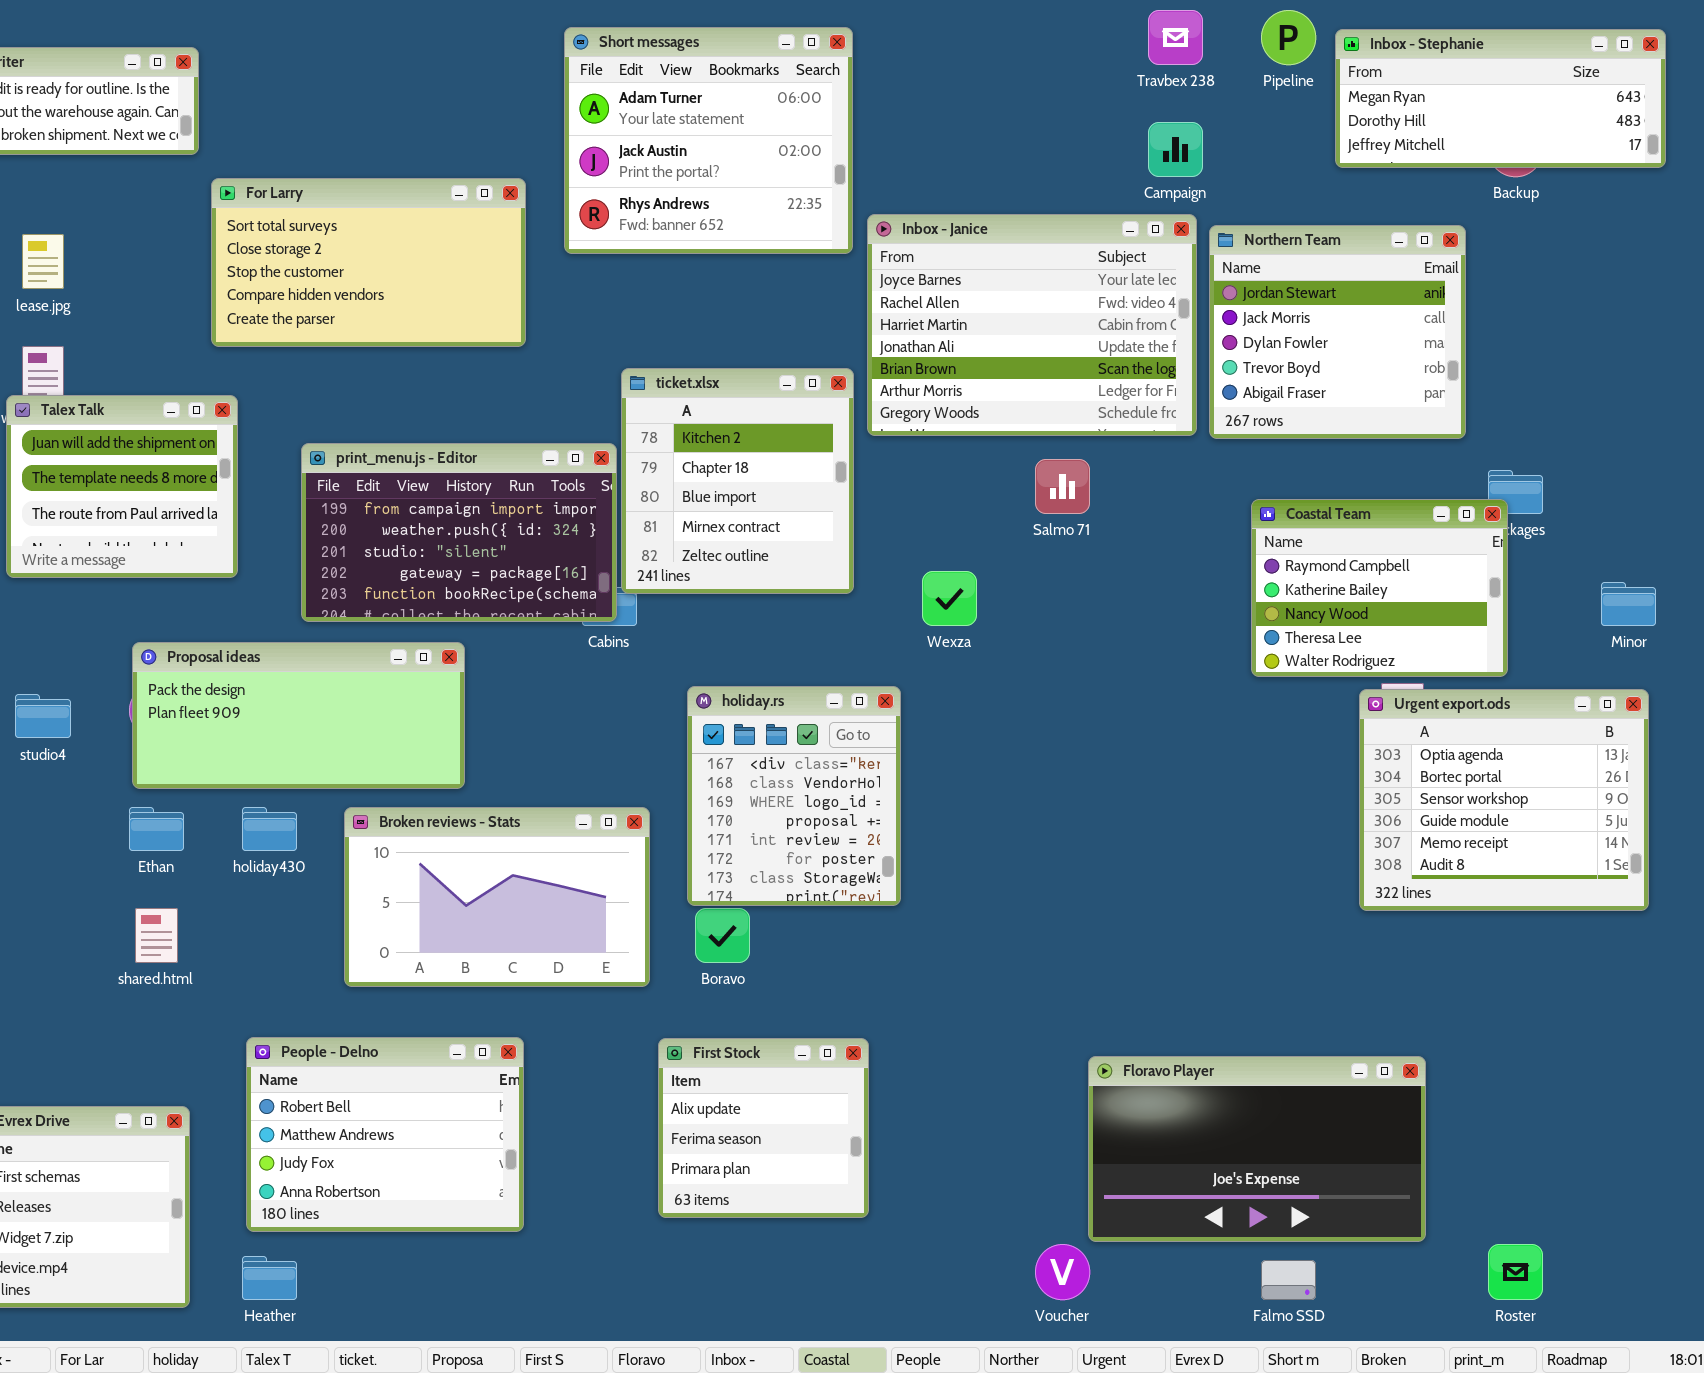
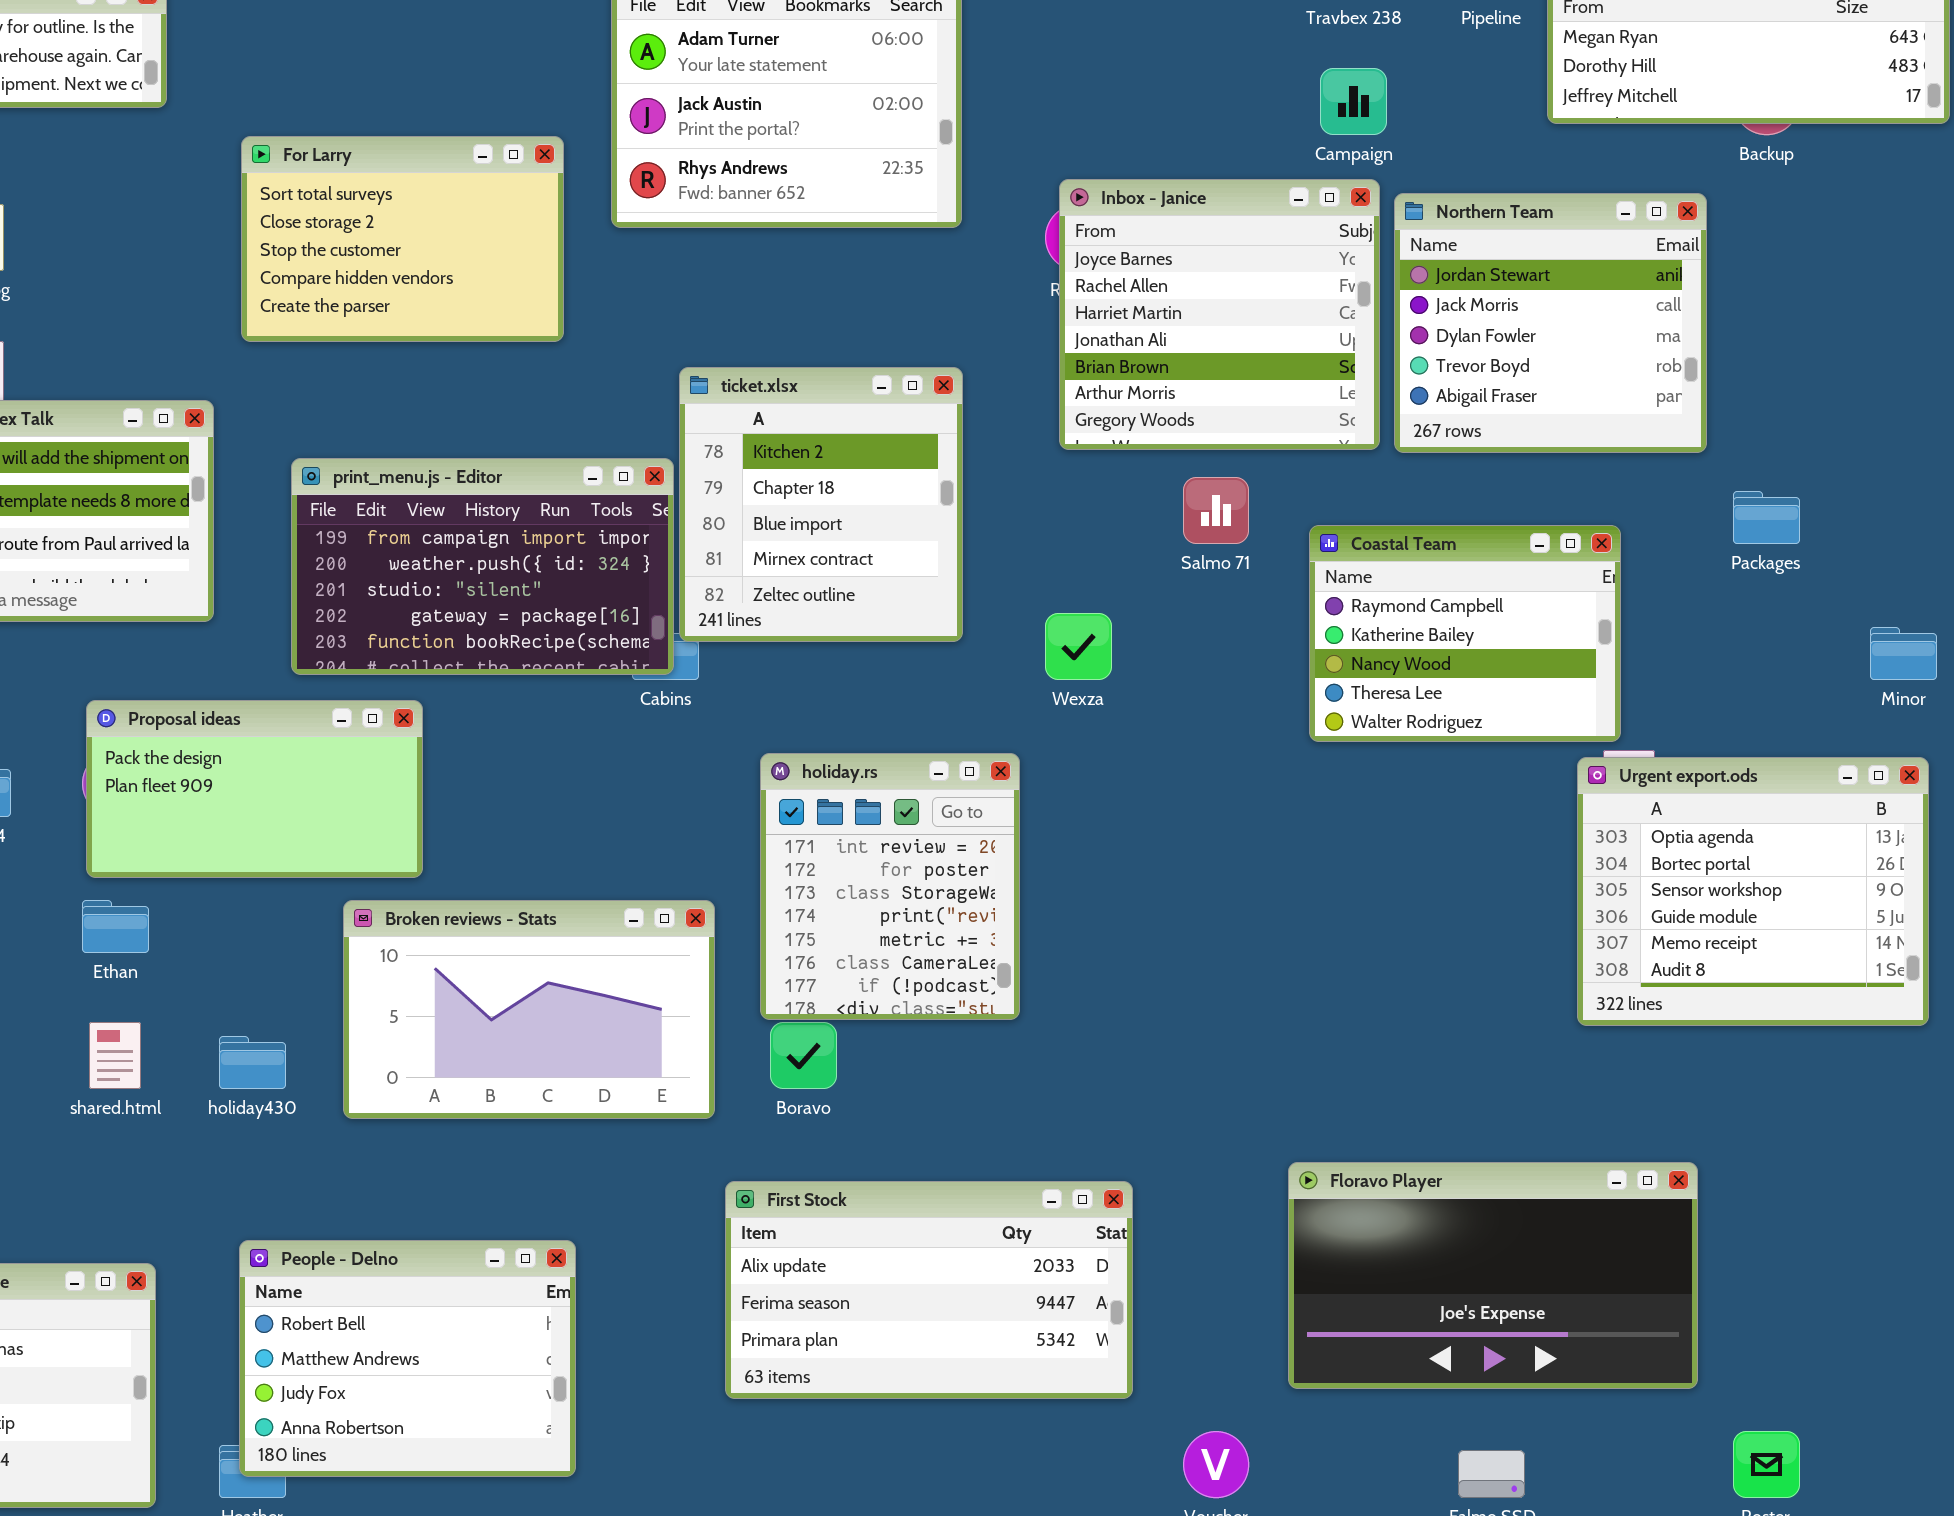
For Larry: [211,178,526,347] -> [241,136,564,342], resized
Inbox - Janice: [867,214,1197,436] -> [1059,179,1380,450], resized
Coastal Team: [1251,499,1508,677] -> [1309,525,1621,742], moved
Proposal ideas: [132,642,465,789] -> [86,700,423,878], resized
holiday.rs: [687,686,901,906] -> [760,753,1020,1020], scrolled down 4 rows
holiday430: [242,807,297,851] -> [219,1036,286,1089], moved
People - Delno: [246,1037,524,1232] -> [239,1240,576,1477], moved
First Stock: [658,1038,869,1218] -> [725,1181,1133,1399], resized
Floravo Player: [1088,1056,1426,1242] -> [1288,1162,1698,1389], moved

